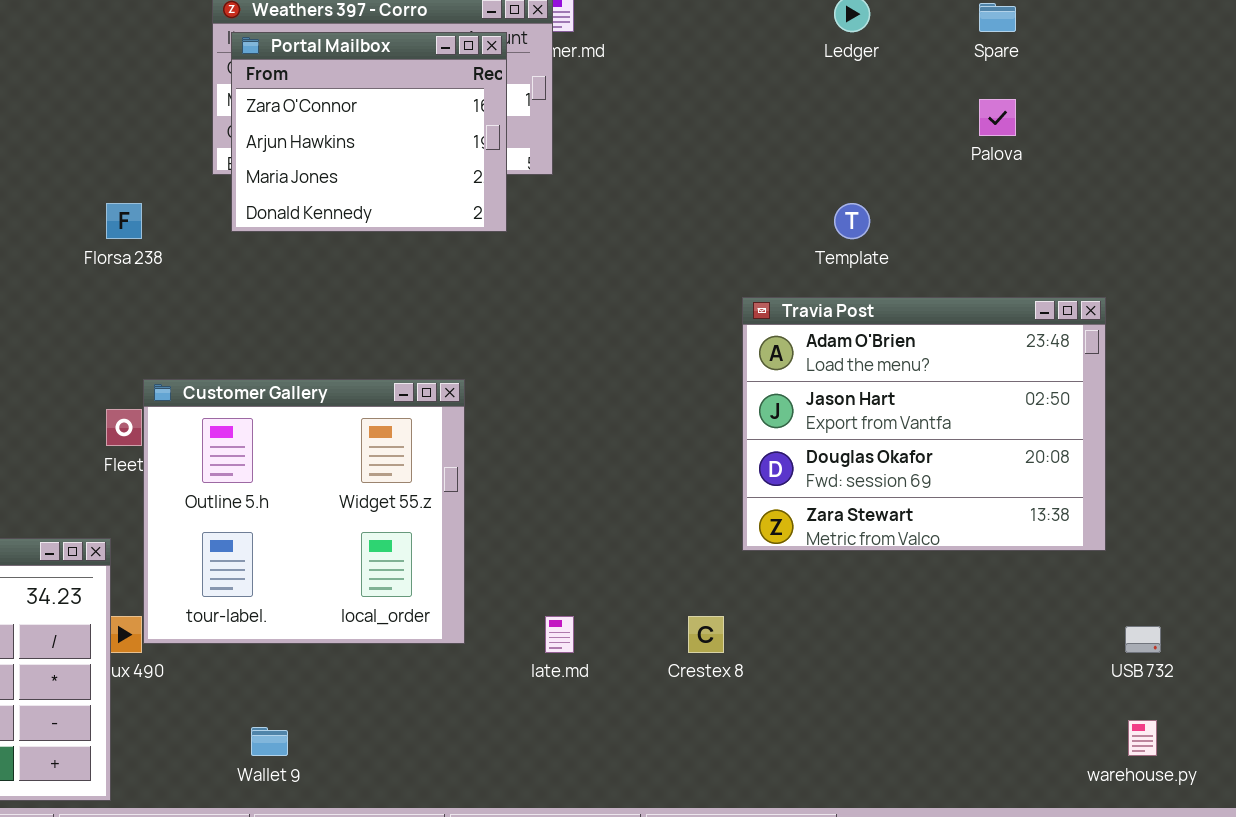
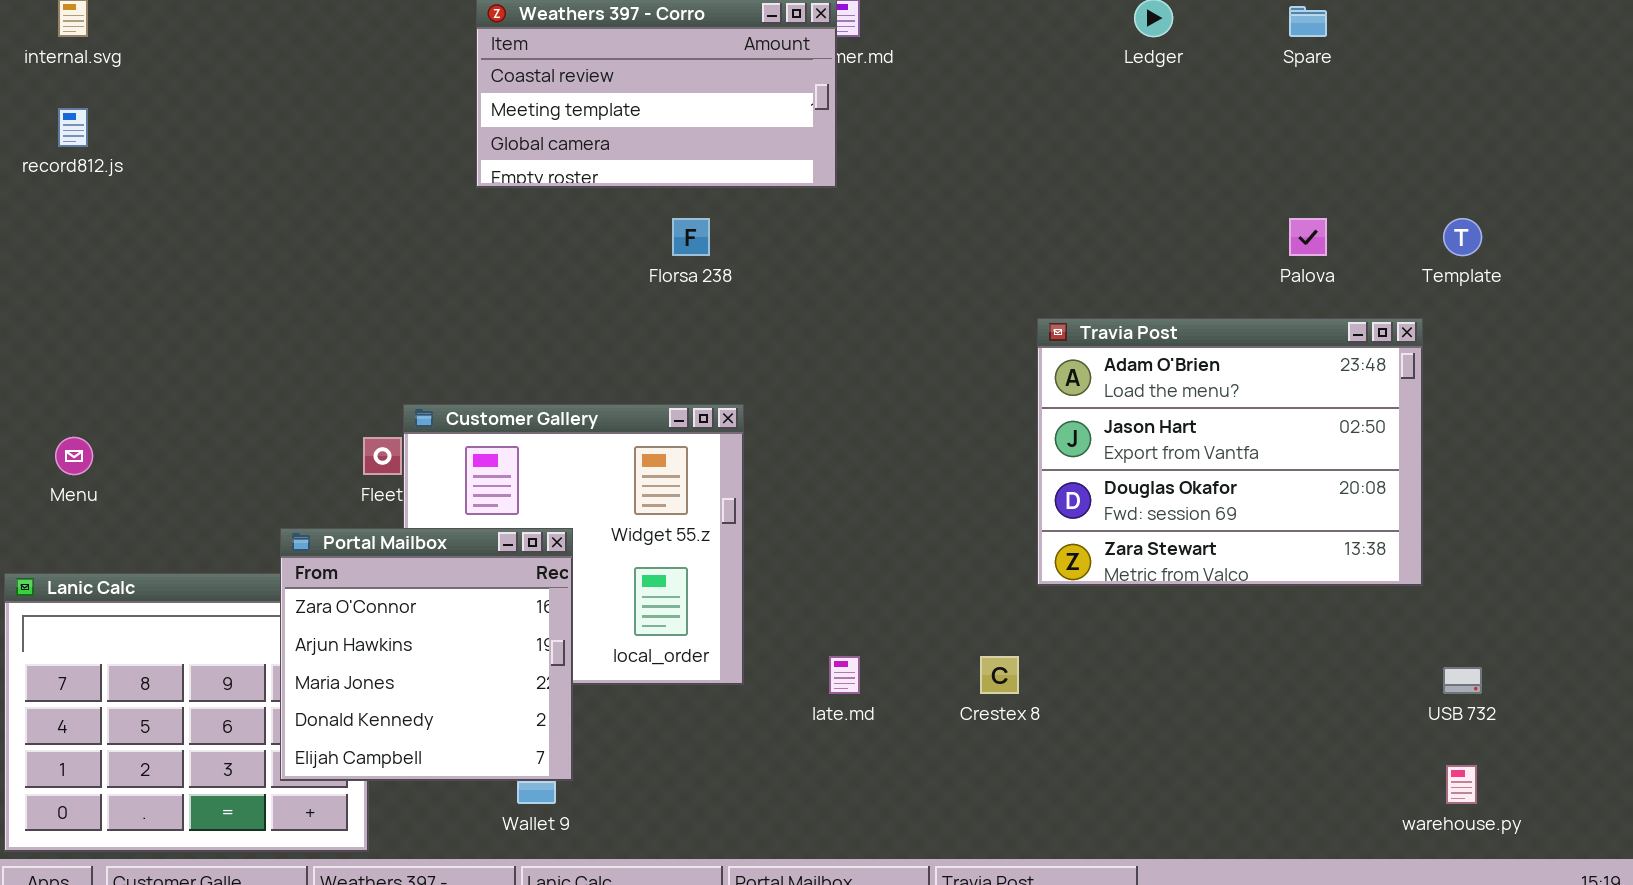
Portal Mailbox: [231,32,507,232] -> [280,528,573,781], moved, resized
Palova: [979,99,1016,136] -> [1289,218,1327,256], moved
Florsa 238: [106,203,142,239] -> [672,218,710,256], moved
Template: [834,203,870,239] -> [1443,218,1482,256], moved

